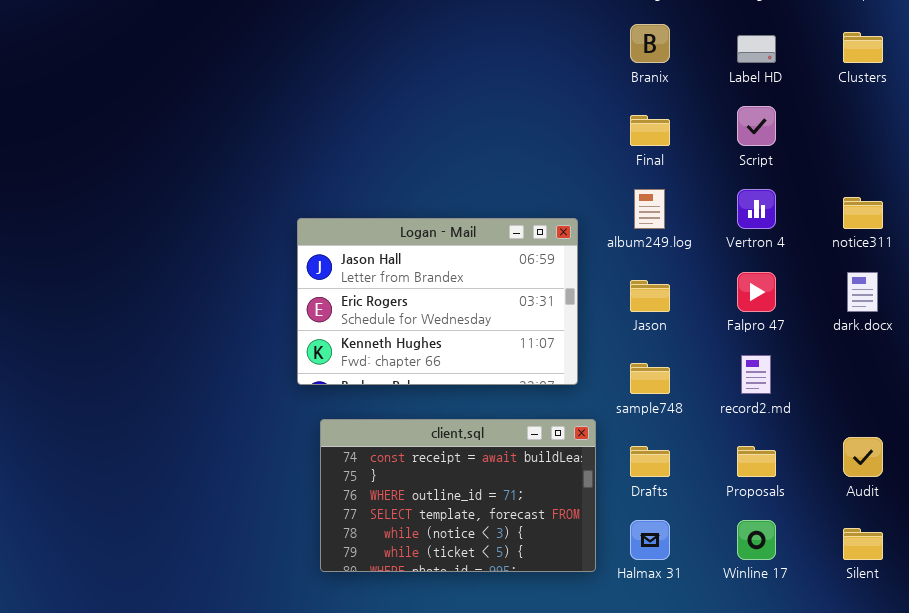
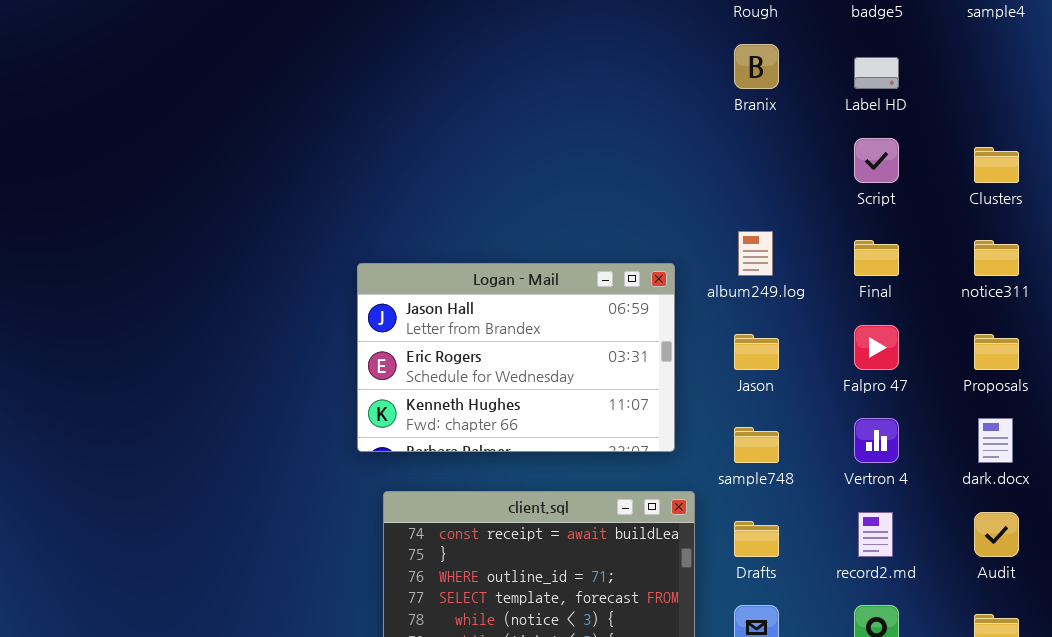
Clusters: [843,32,883,63] -> [974,147,1019,183], moved
Final: [630,115,670,146] -> [854,240,899,276], moved
Vertron 4: [737,189,776,229] -> [854,418,899,463], moved
dark.docx: [847,272,878,312] -> [978,418,1013,463], moved
record2.md: [741,355,771,394] -> [858,512,893,557], moved
Proposals: [737,446,776,477] -> [974,334,1019,370], moved

